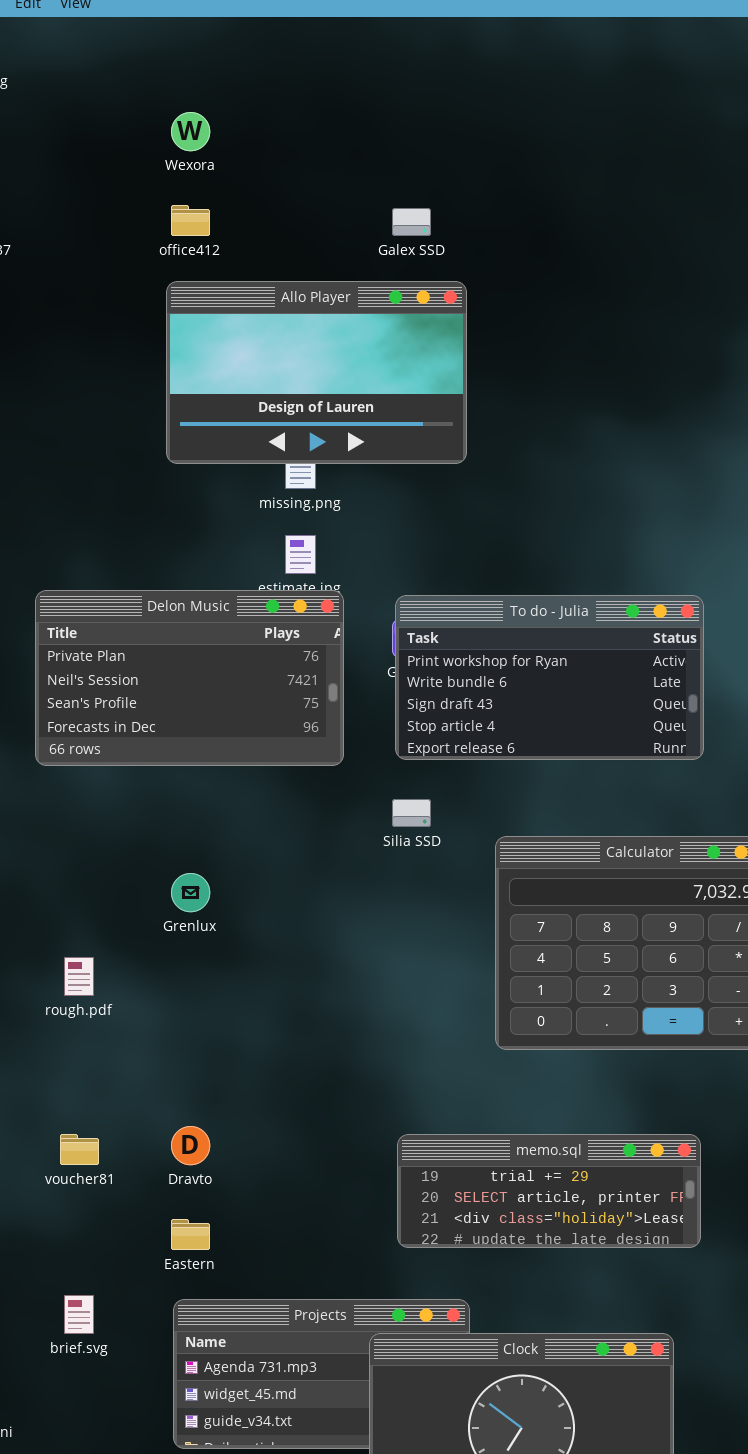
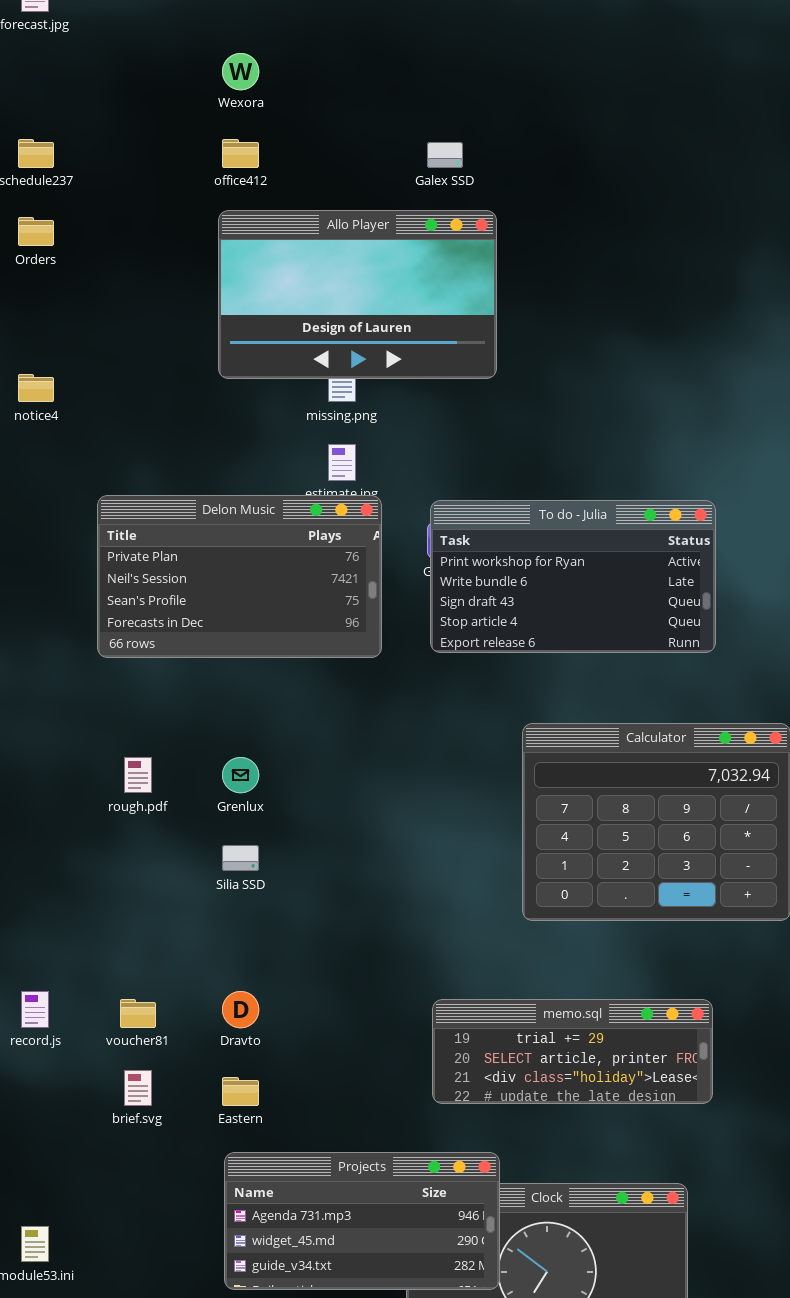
Silia SSD: [392,799,431,827] -> [222,845,259,871], moved
rough.pdf: [64,957,94,996] -> [124,757,152,793], moved
brief.svg: [64,1295,94,1334] -> [124,1070,152,1106], moved
Projects: [173,1299,470,1449] -> [224,1152,500,1290], raised

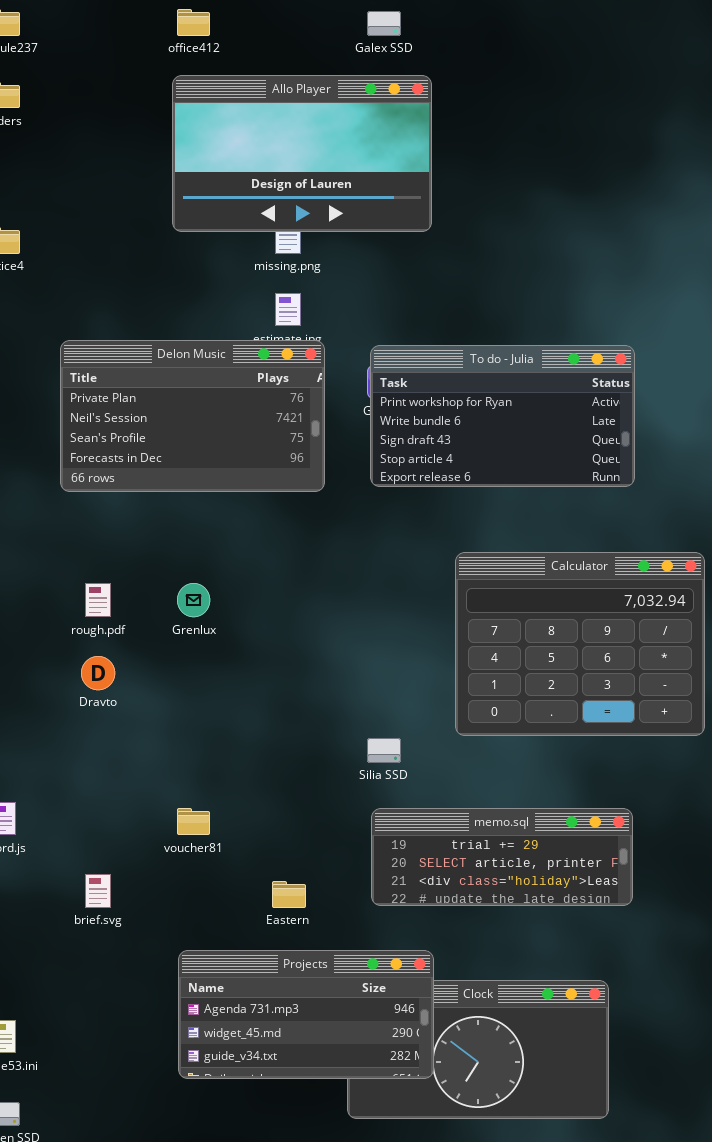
Silia SSD: [222,845,259,871] -> [367,738,401,763], moved
Dravto: [222,991,259,1028] -> [81,656,115,690], moved
voucher81: [120,999,156,1028] -> [177,808,210,835], moved
Eastern: [222,1077,259,1106] -> [272,881,306,908], moved

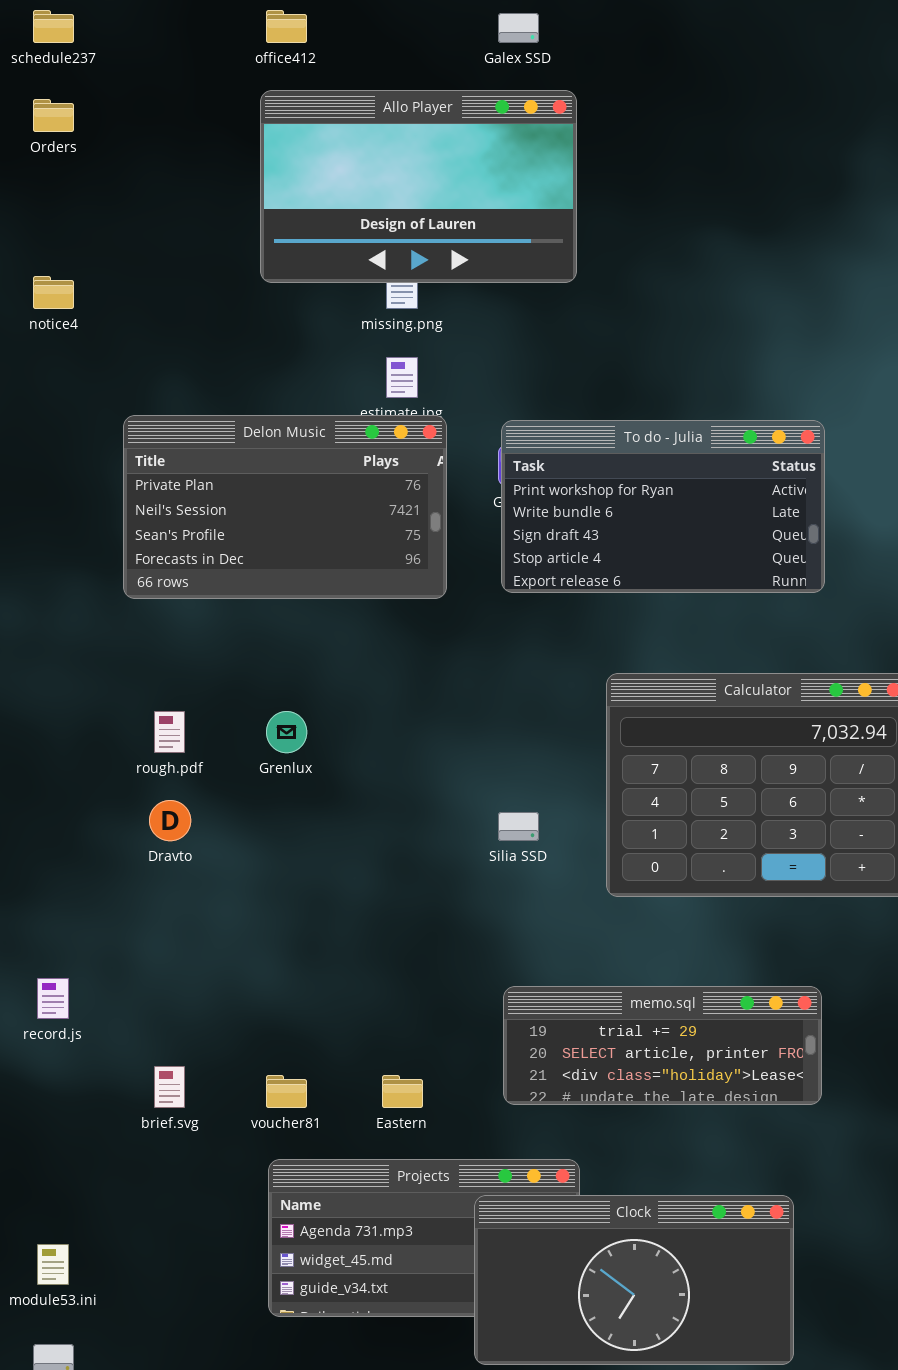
Silia SSD: [367,738,401,763] -> [498,812,539,841], moved
voucher81: [177,808,210,835] -> [266,1075,307,1108], moved
Clock: [347,980,609,1119] -> [474,1195,794,1365], raised

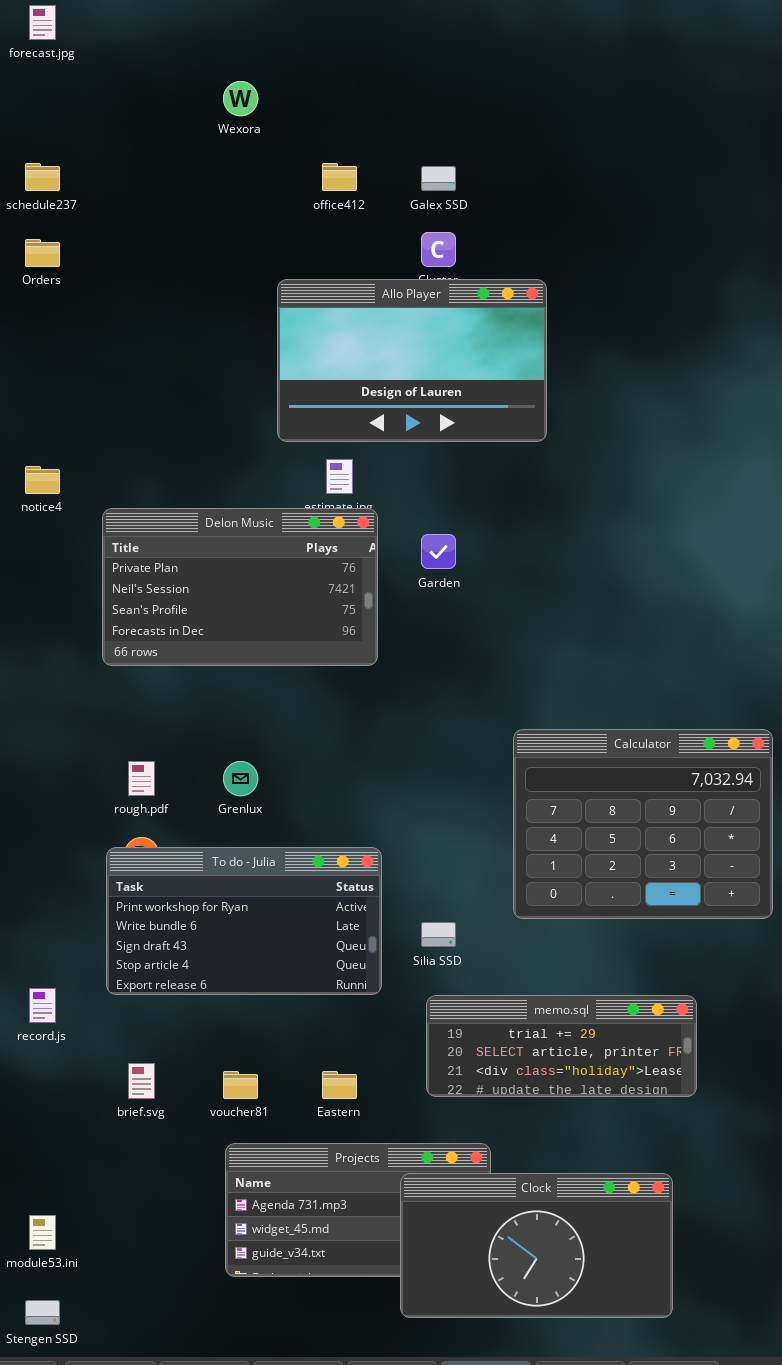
office412: [266,10,307,43] -> [322,163,357,191], moved
Allo Player: [260,90,577,283] -> [277,279,547,442], moved
notice4: [33,276,74,309] -> [25,466,60,494], moved
To do - Julia: [501,420,825,593] -> [106,847,382,995], moved
Silia SSD: [498,812,539,841] -> [421,922,456,947], moved

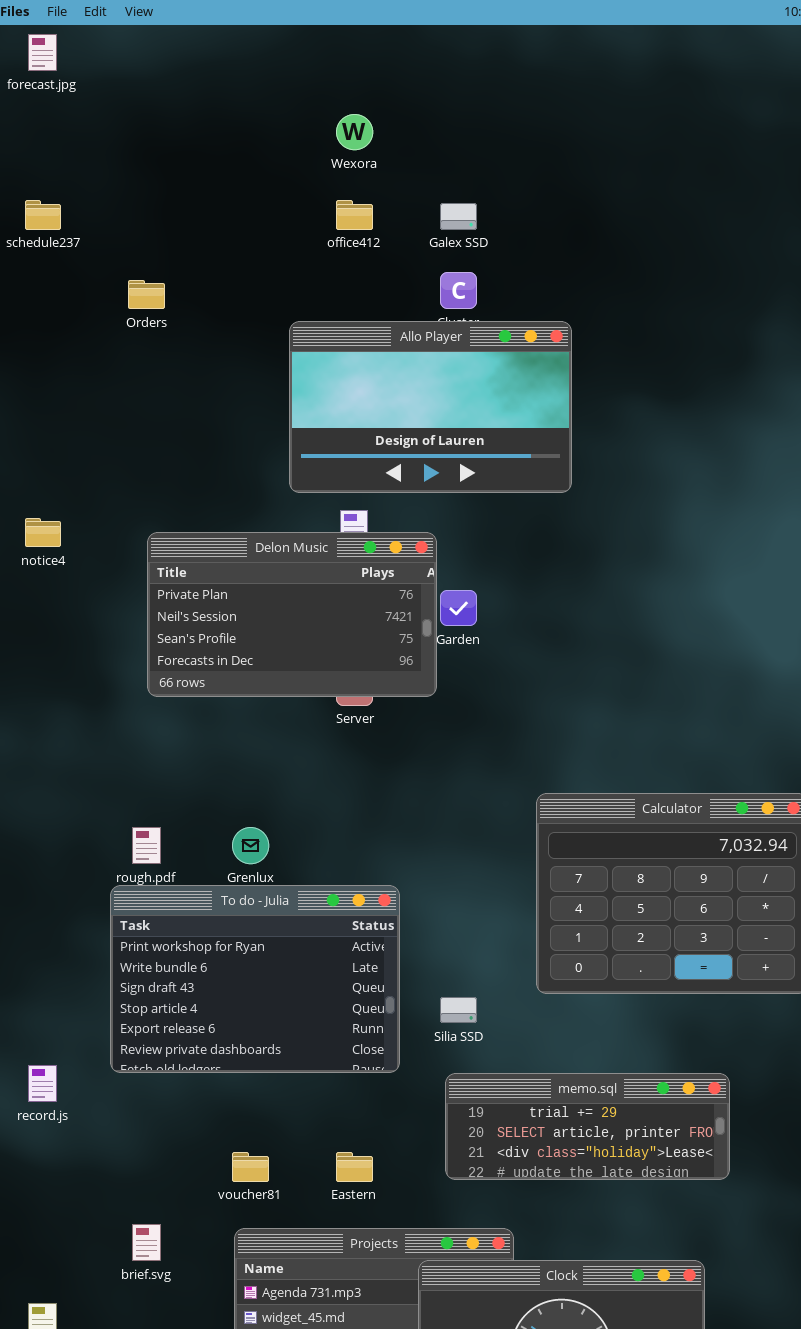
Wexora: [223,81,258,116] -> [336,114,373,150], moved
Orders: [25,239,60,267] -> [128,280,165,309], moved
Delon Music: [102,508,378,666] -> [147,532,437,697], moved
To do - Julia: [106,847,382,995] -> [110,885,400,1073], resized
brief.svg: [128,1063,155,1099] -> [132,1224,161,1261], moved

